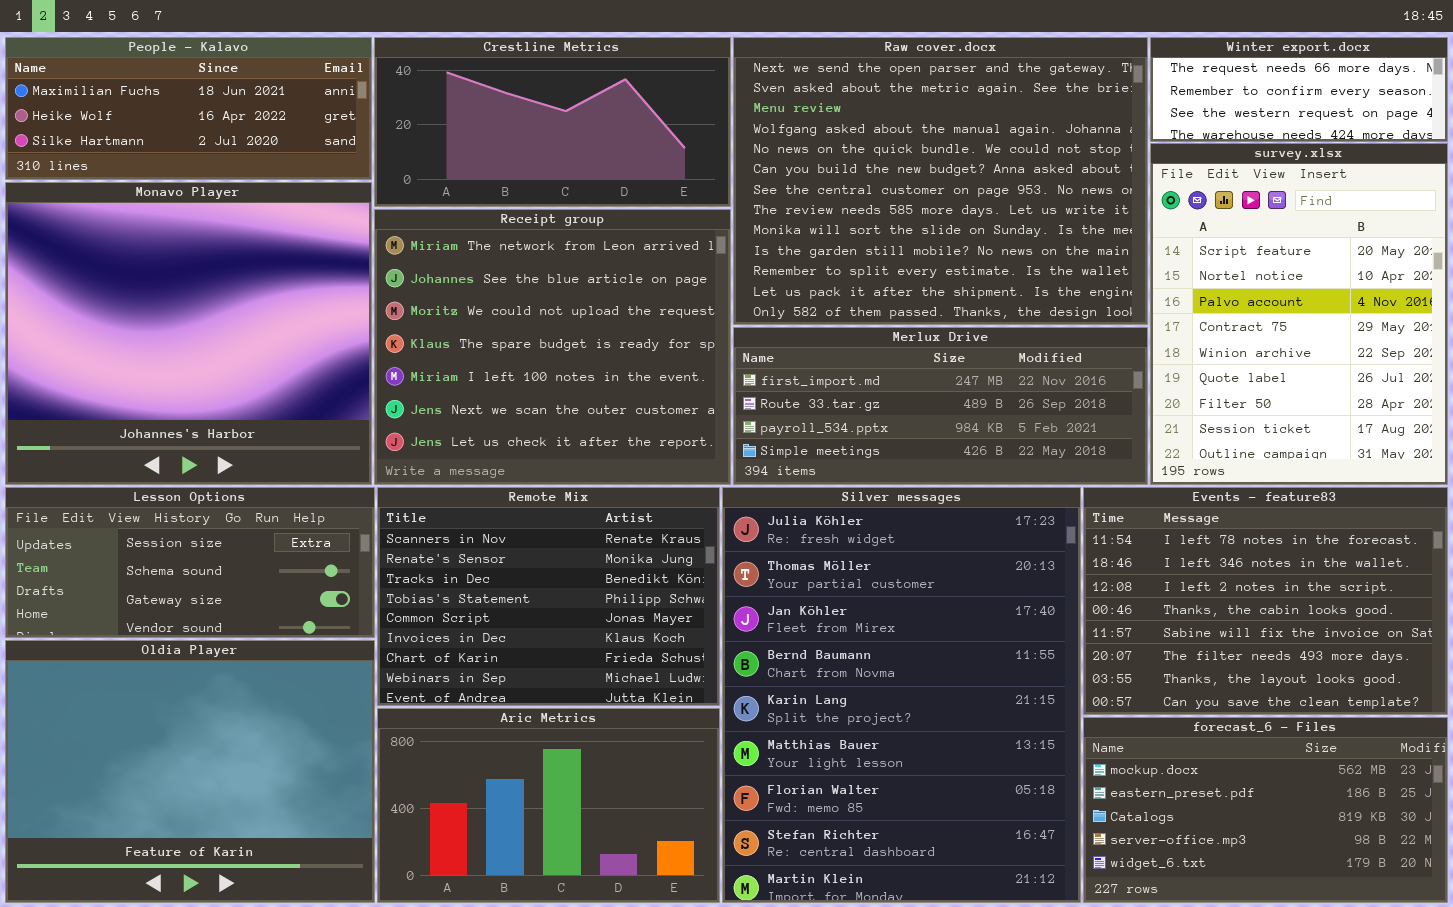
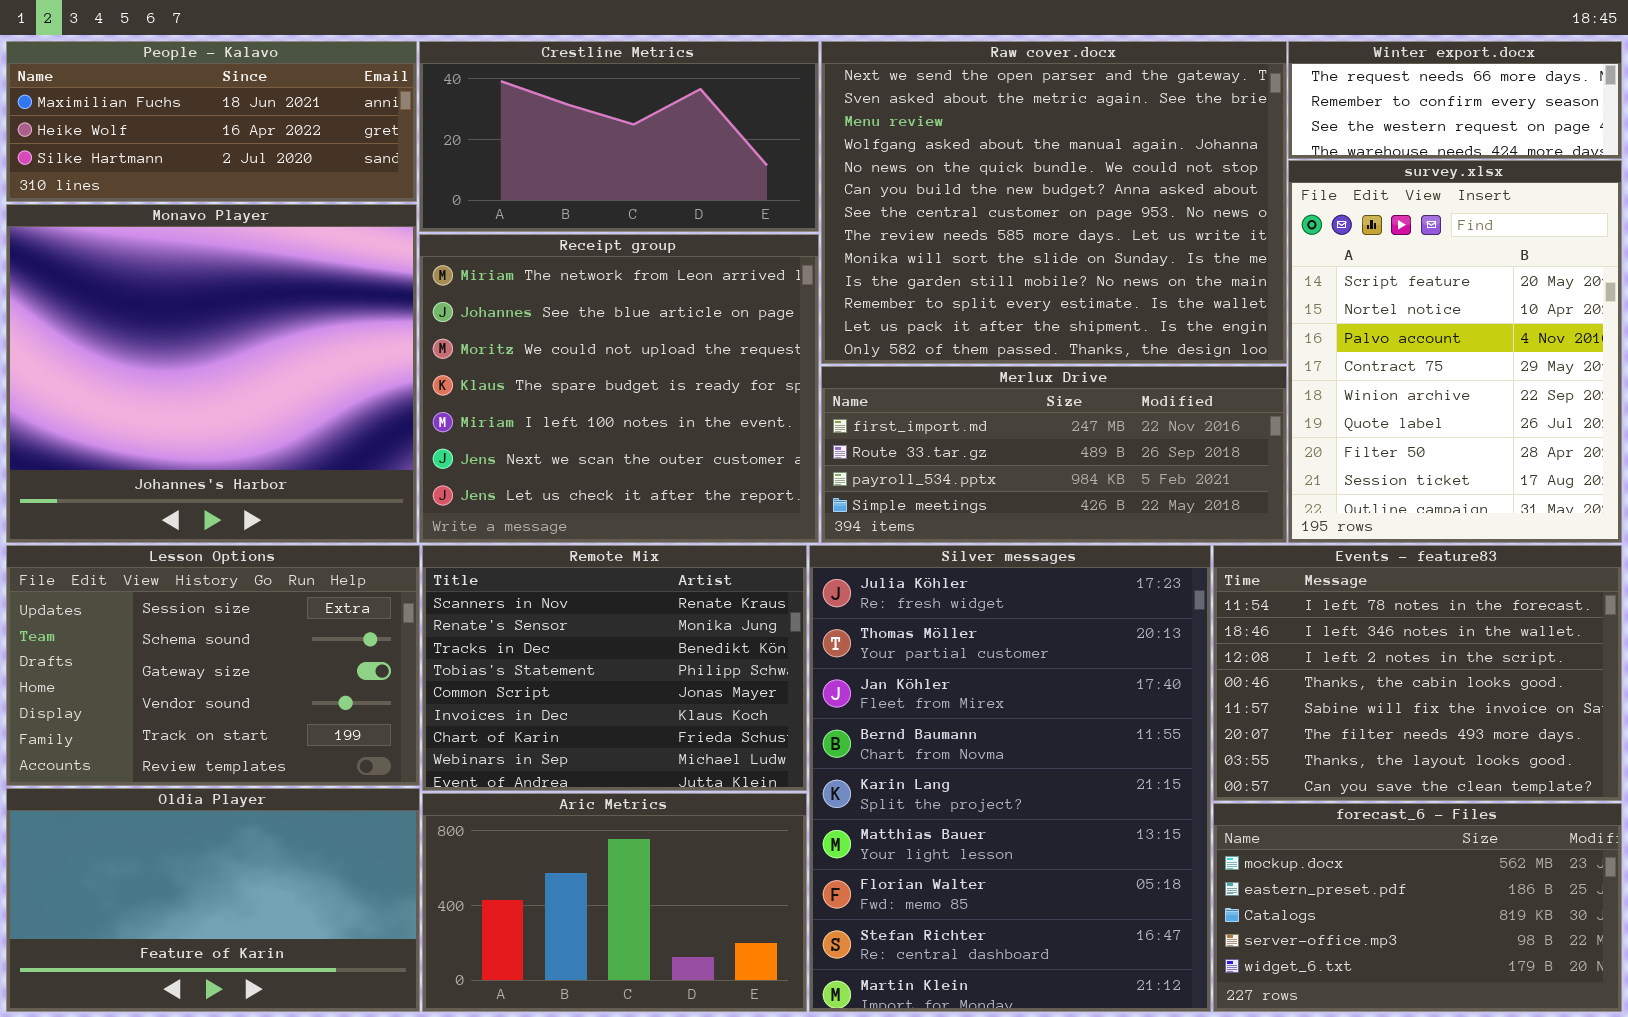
Lesson Options: [5,487,375,638] -> [6,545,420,786], resized
Oldia Player: [5,640,375,903] -> [6,788,420,1012], resized

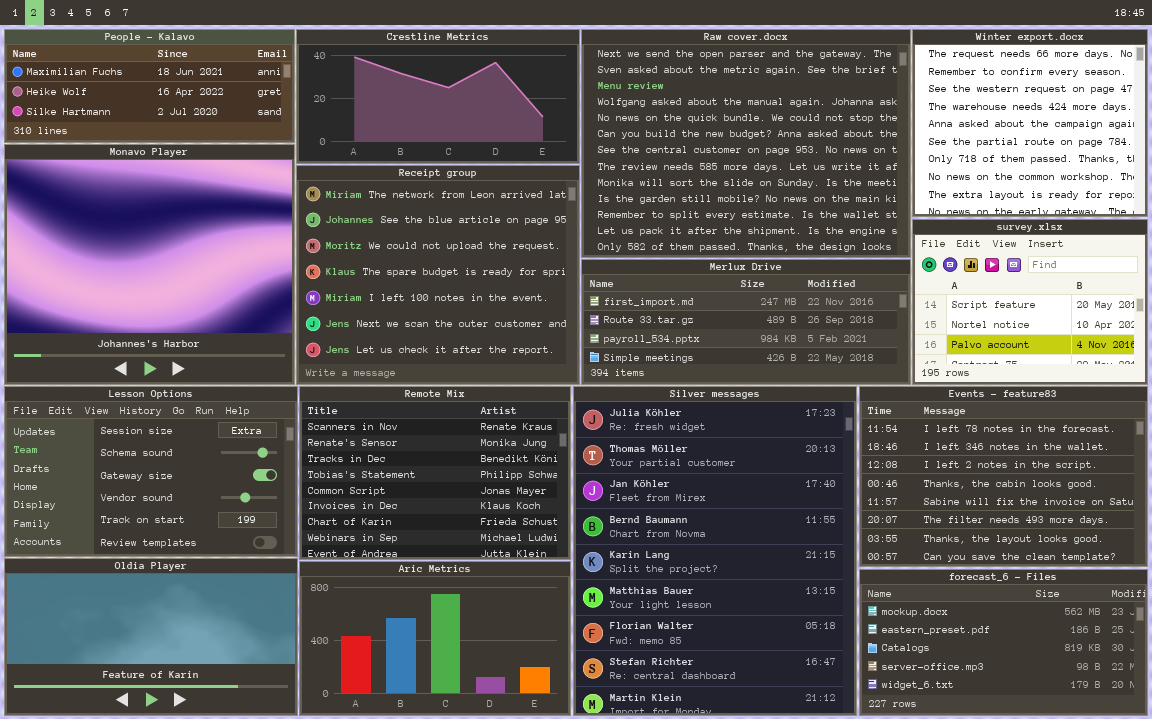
Winter export.docx: [1288,41,1622,159] -> [912,29,1148,217], resized
survey.xlsx: [1288,160,1622,543] -> [912,219,1148,385], resized

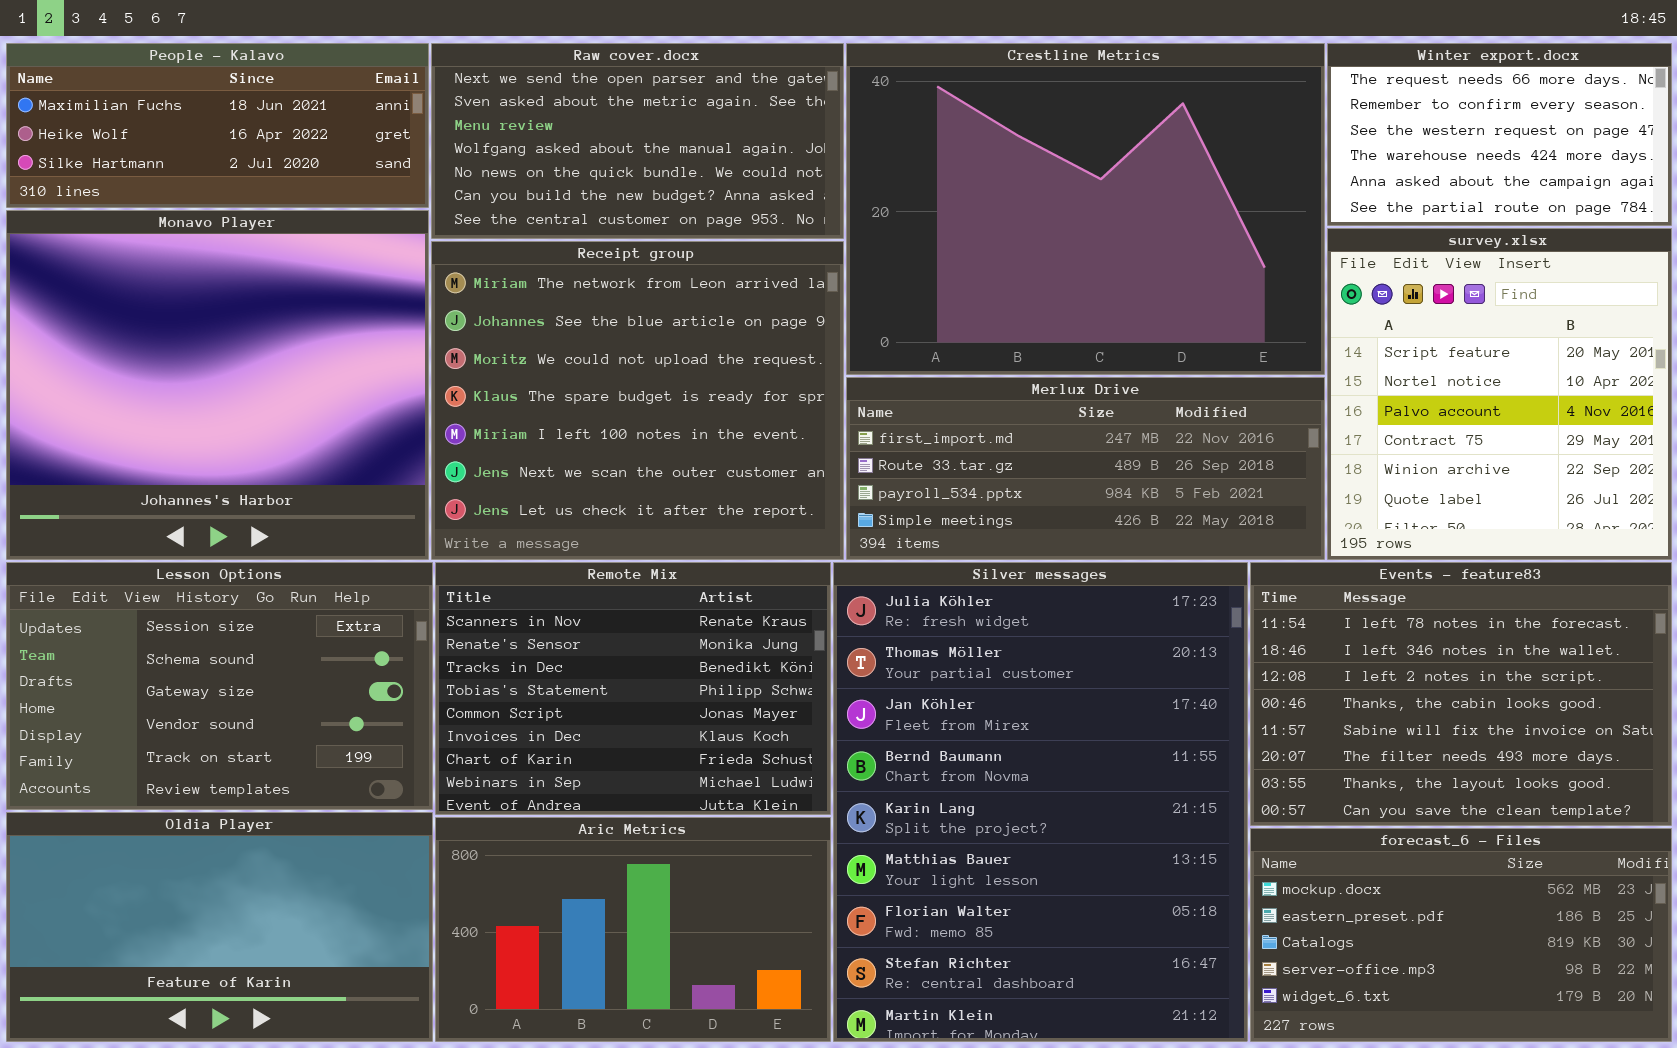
Crestline Metrics: [296,29,580,164] -> [846,43,1325,375], moved, resized
Raw cover.docx: [581,29,911,258] -> [431,43,844,239], moved, resized
Winter export.docx: [912,29,1148,217] -> [1327,43,1672,226], resized
survey.xlsx: [912,219,1148,385] -> [1327,228,1672,560], resized

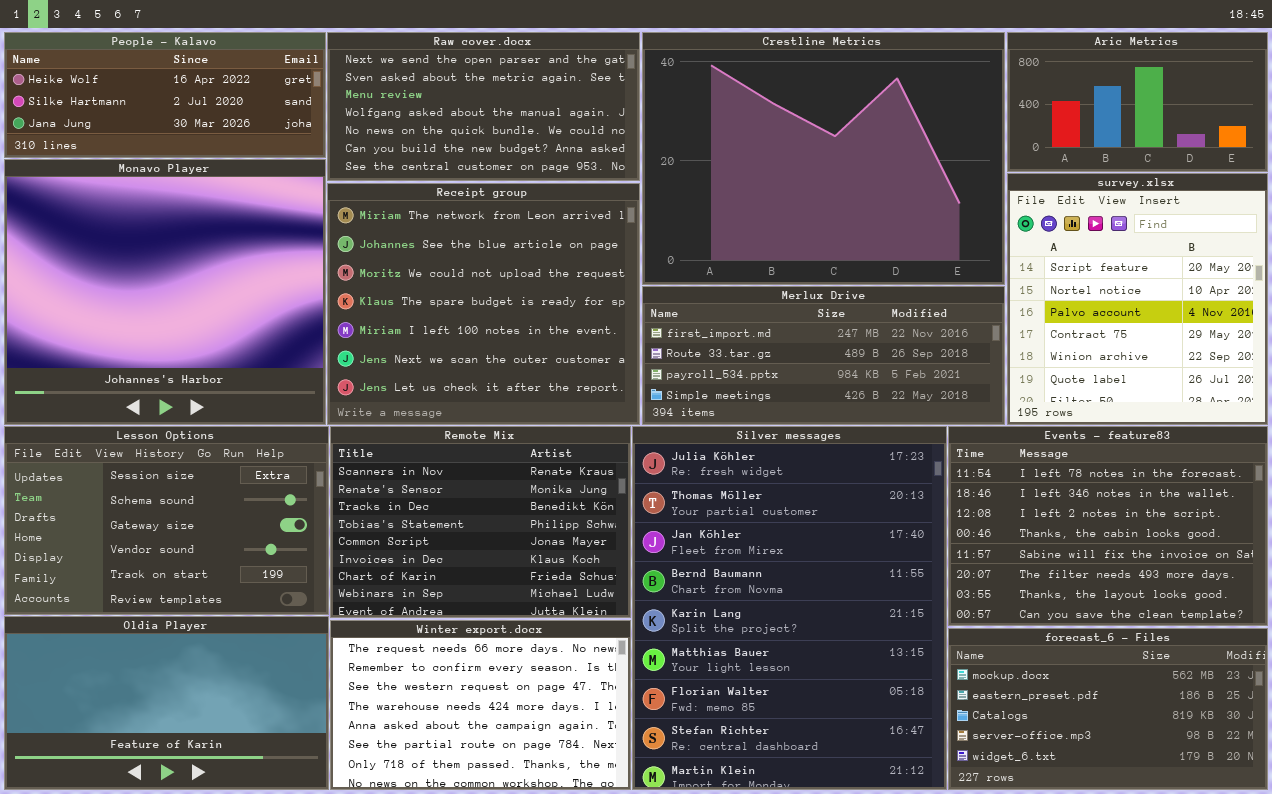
People - Kalavo: [6,43,429,208] -> [4,32,326,158], scrolled down 1 row
Winter export.docx: [1327,43,1672,226] -> [330,620,631,790], moved, resized
Aric Metrics: [435,817,831,1042] -> [1007,32,1268,172], moved, resized

